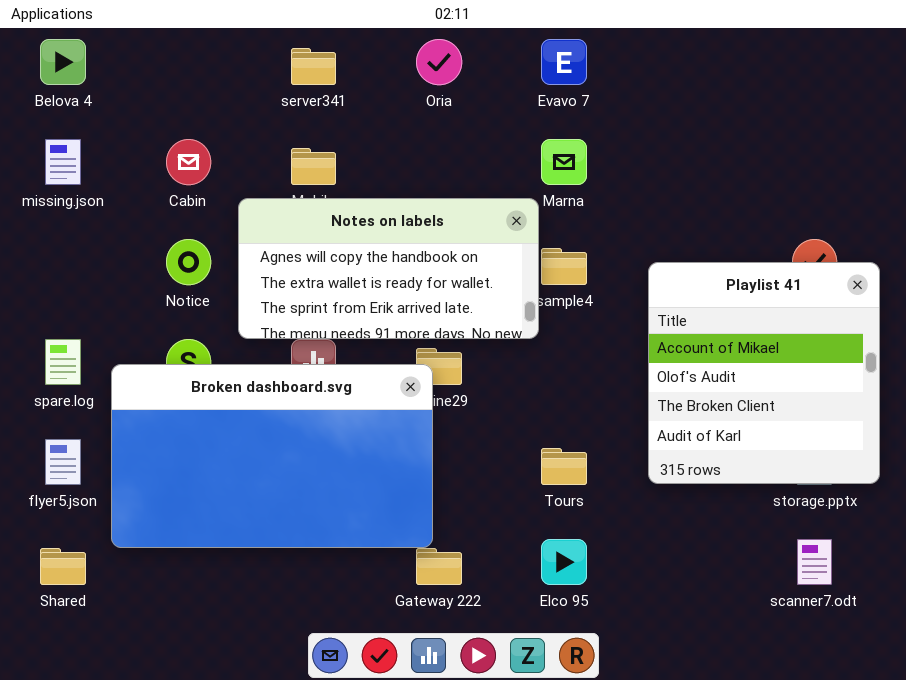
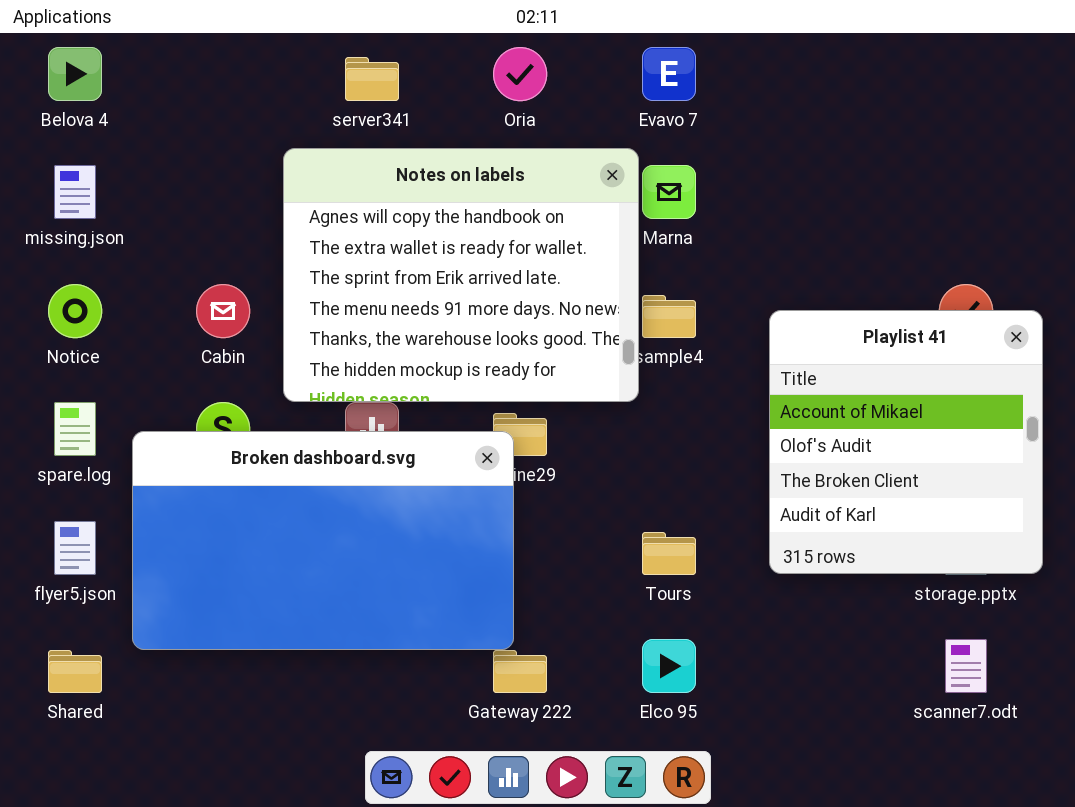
Cabin: [166,139,211,185] -> [196,284,250,338], moved
Notes on labels: [238,198,539,339] -> [283,148,639,402], resized
Notice: [166,239,211,285] -> [48,284,102,338], moved

